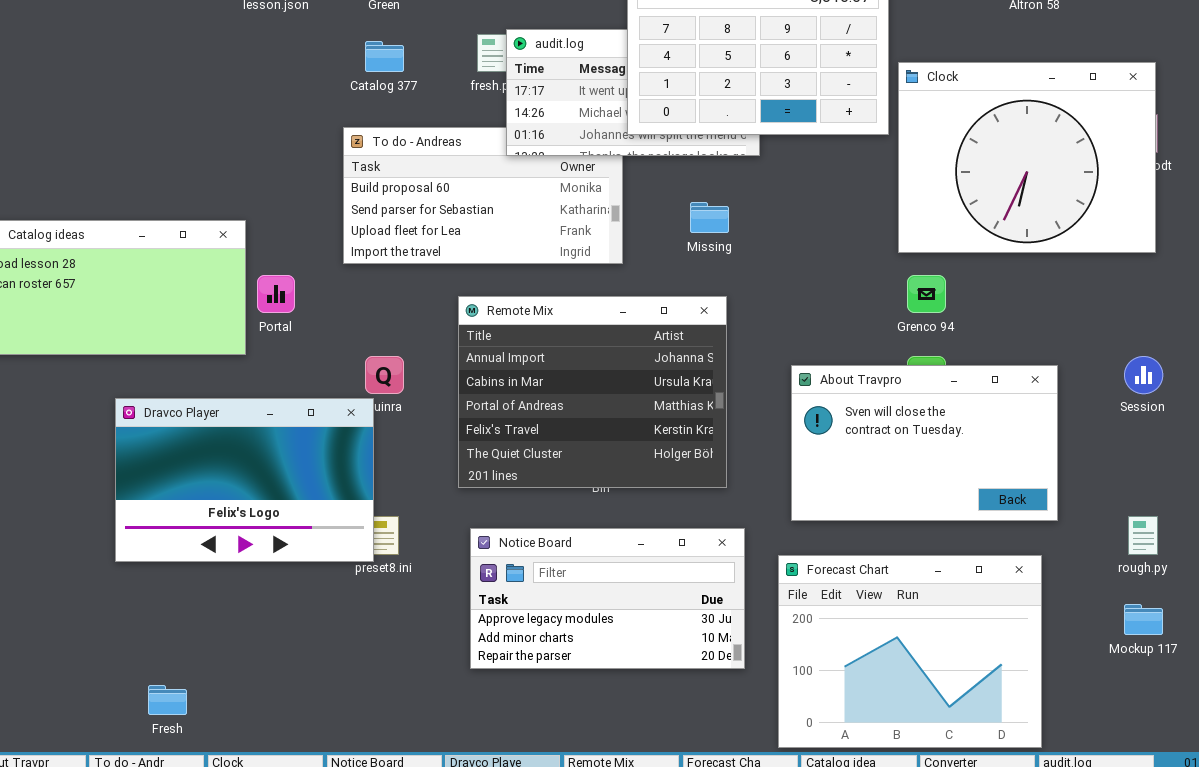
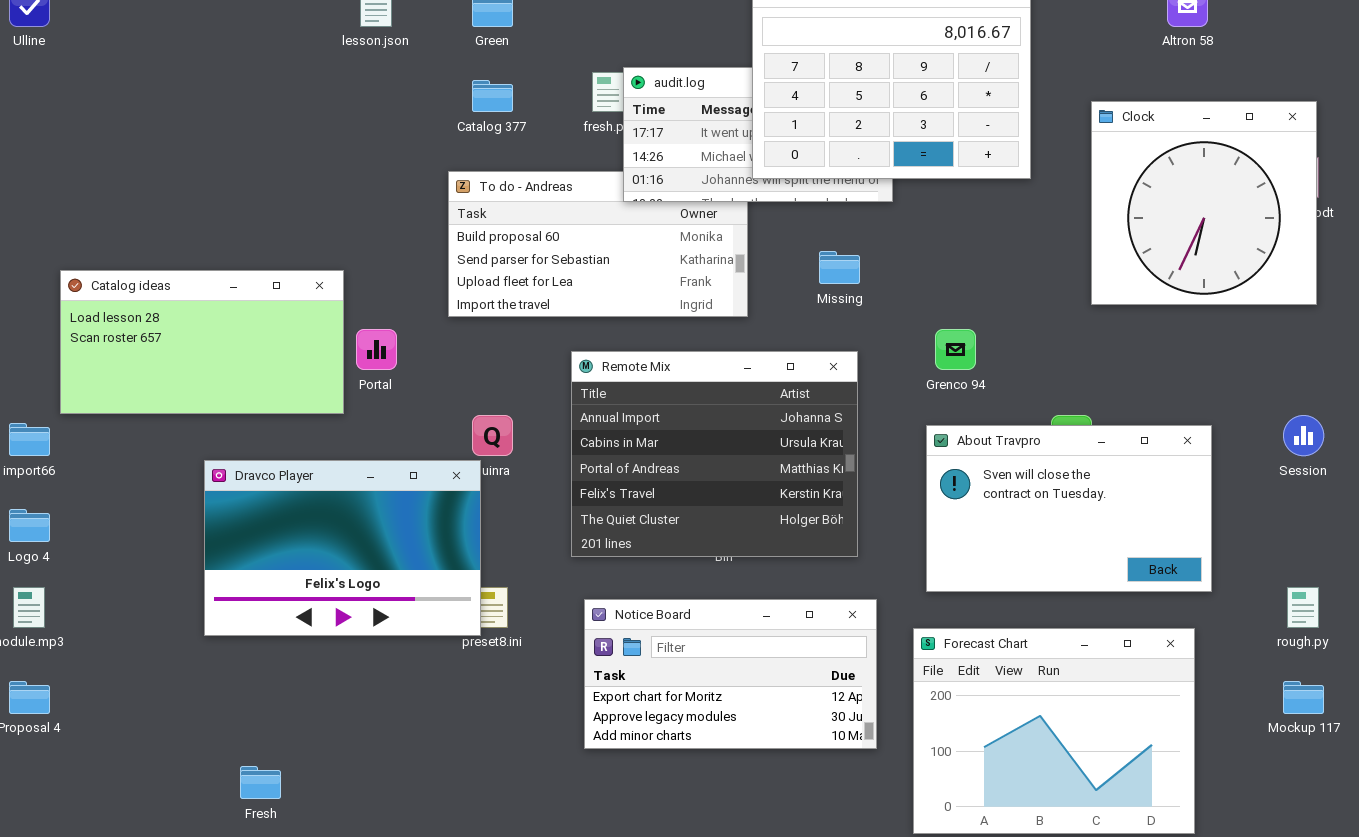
Clock: [898,62,1156,253] -> [1091,101,1317,305], resized
Grenco 94: [907,275,946,313] -> [935,329,976,370], moved
Notice Board: [470,528,745,669] -> [584,599,877,749], scrolled up 1 row

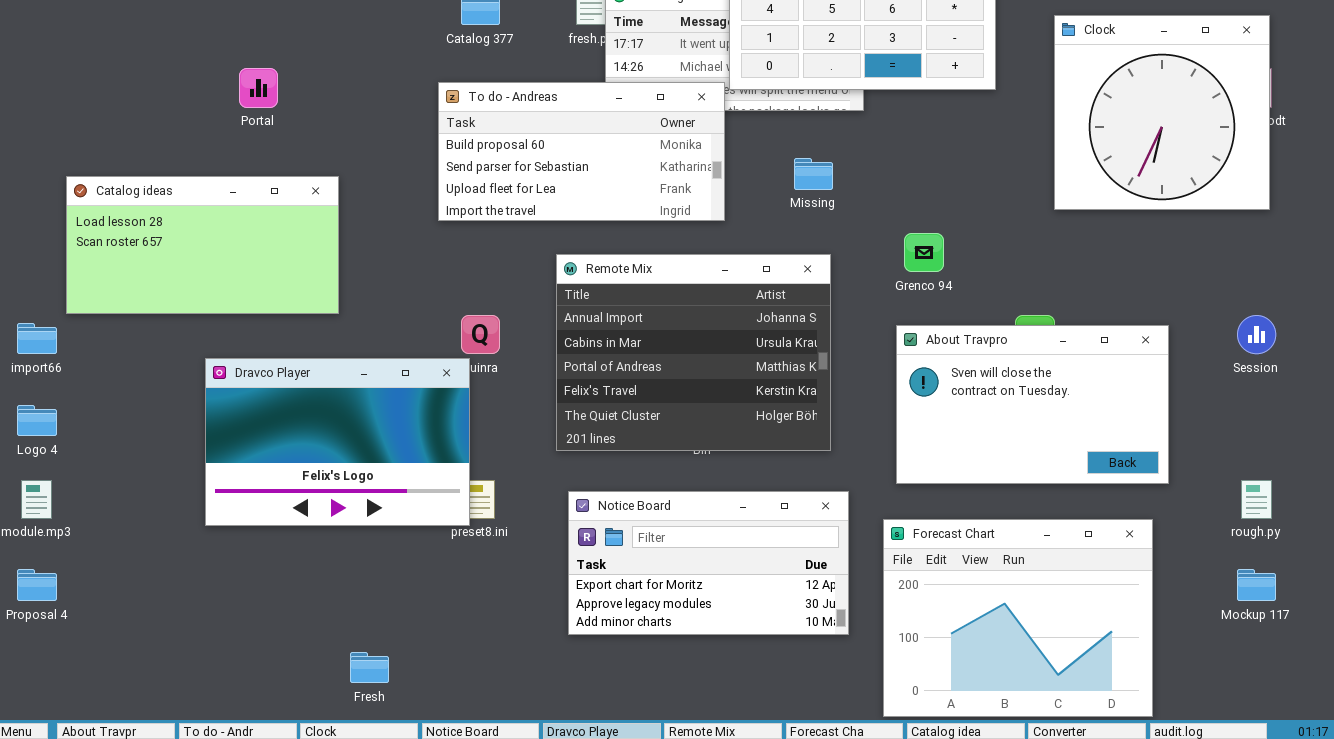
To do - Andreas: [448,171,748,317] -> [438,82,725,221], raised
Portal: [356,329,397,370] -> [239,68,278,108], moved
Fresh: [240,766,281,799] -> [350,652,389,683], moved

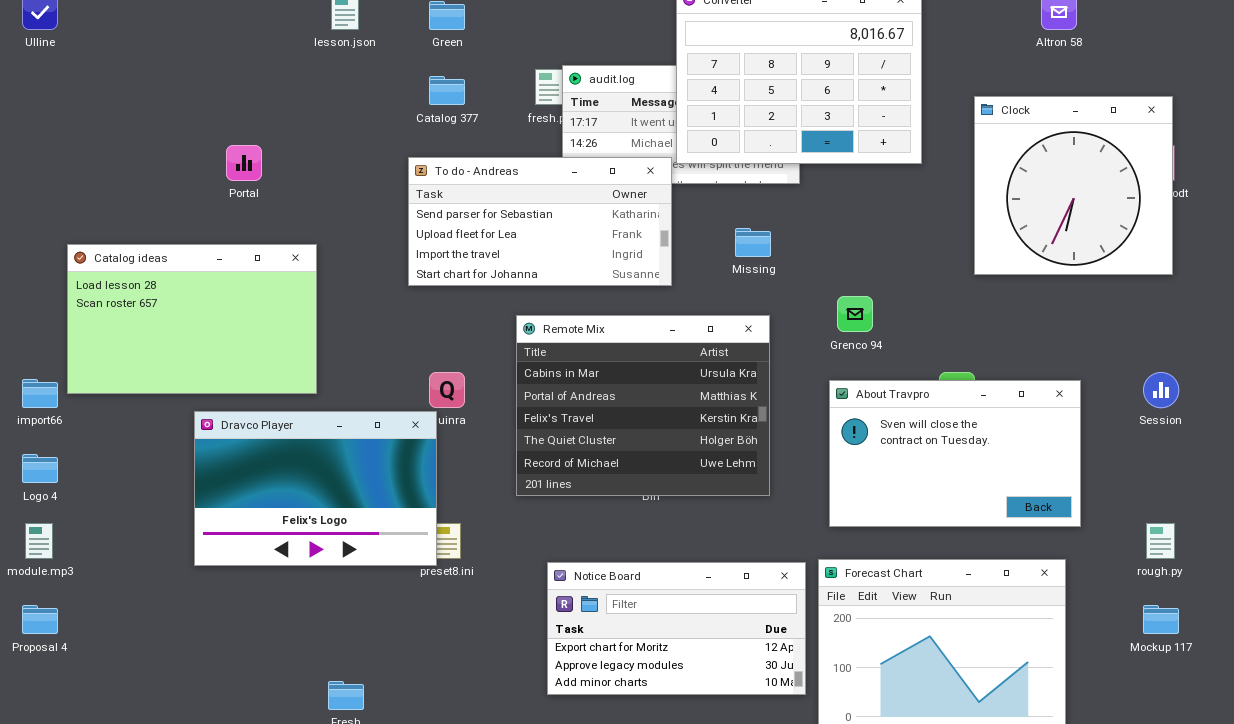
To do - Andreas: [438,82,725,221] -> [408,157,672,286], scrolled down 1 row
Catalog ideas: [66,176,339,314] -> [67,244,317,394], resized
Remote Mix: [556,254,831,451] -> [516,315,770,496], scrolled down 1 row
Notice Board: [568,491,849,635] -> [547,562,806,695], moved

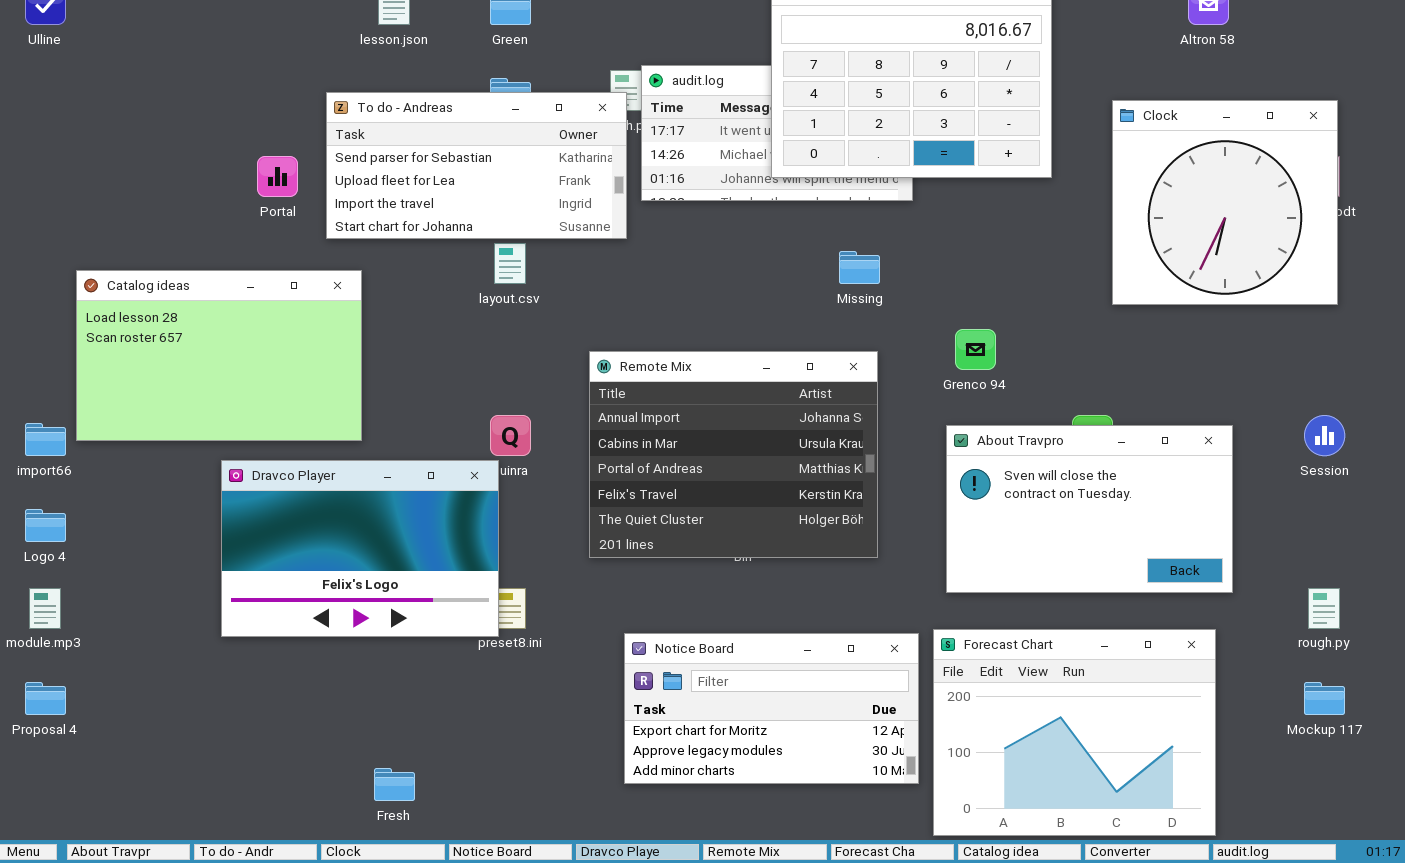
To do - Andreas: [408,157,672,286] -> [326,92,627,239], moved
Remote Mix: [516,315,770,496] -> [589,351,878,558], scrolled up 1 row

